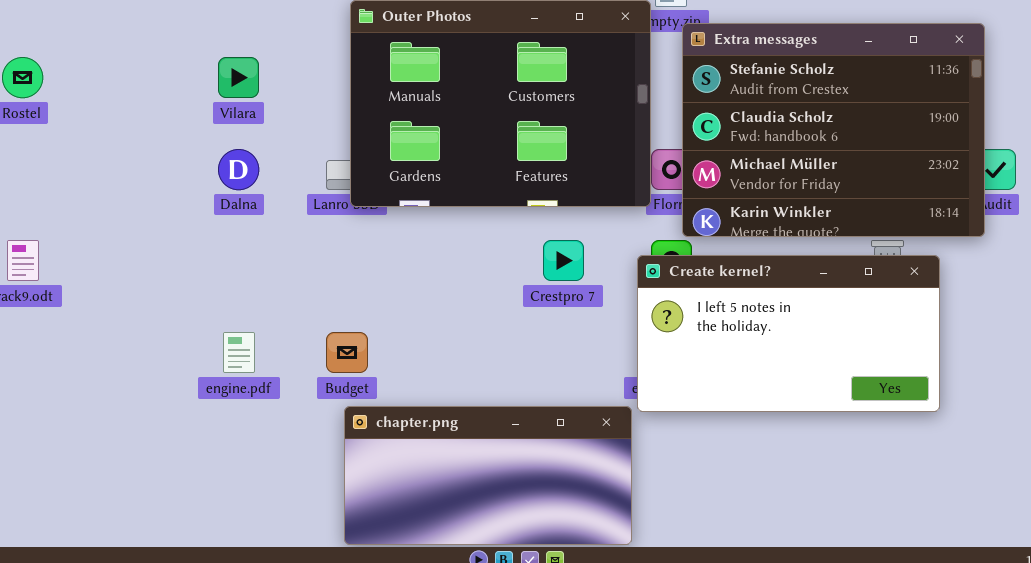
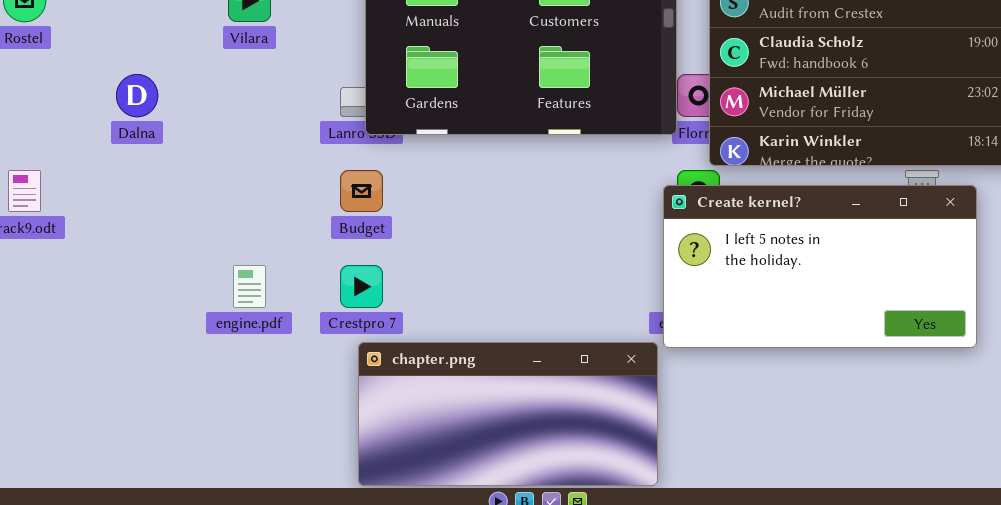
Dalna: [218,149,259,190] -> [116,74,158,117], moved
Crestpro 7: [543,240,584,281] -> [340,265,383,308], moved
Budget: [326,332,368,373] -> [340,170,383,212], moved

